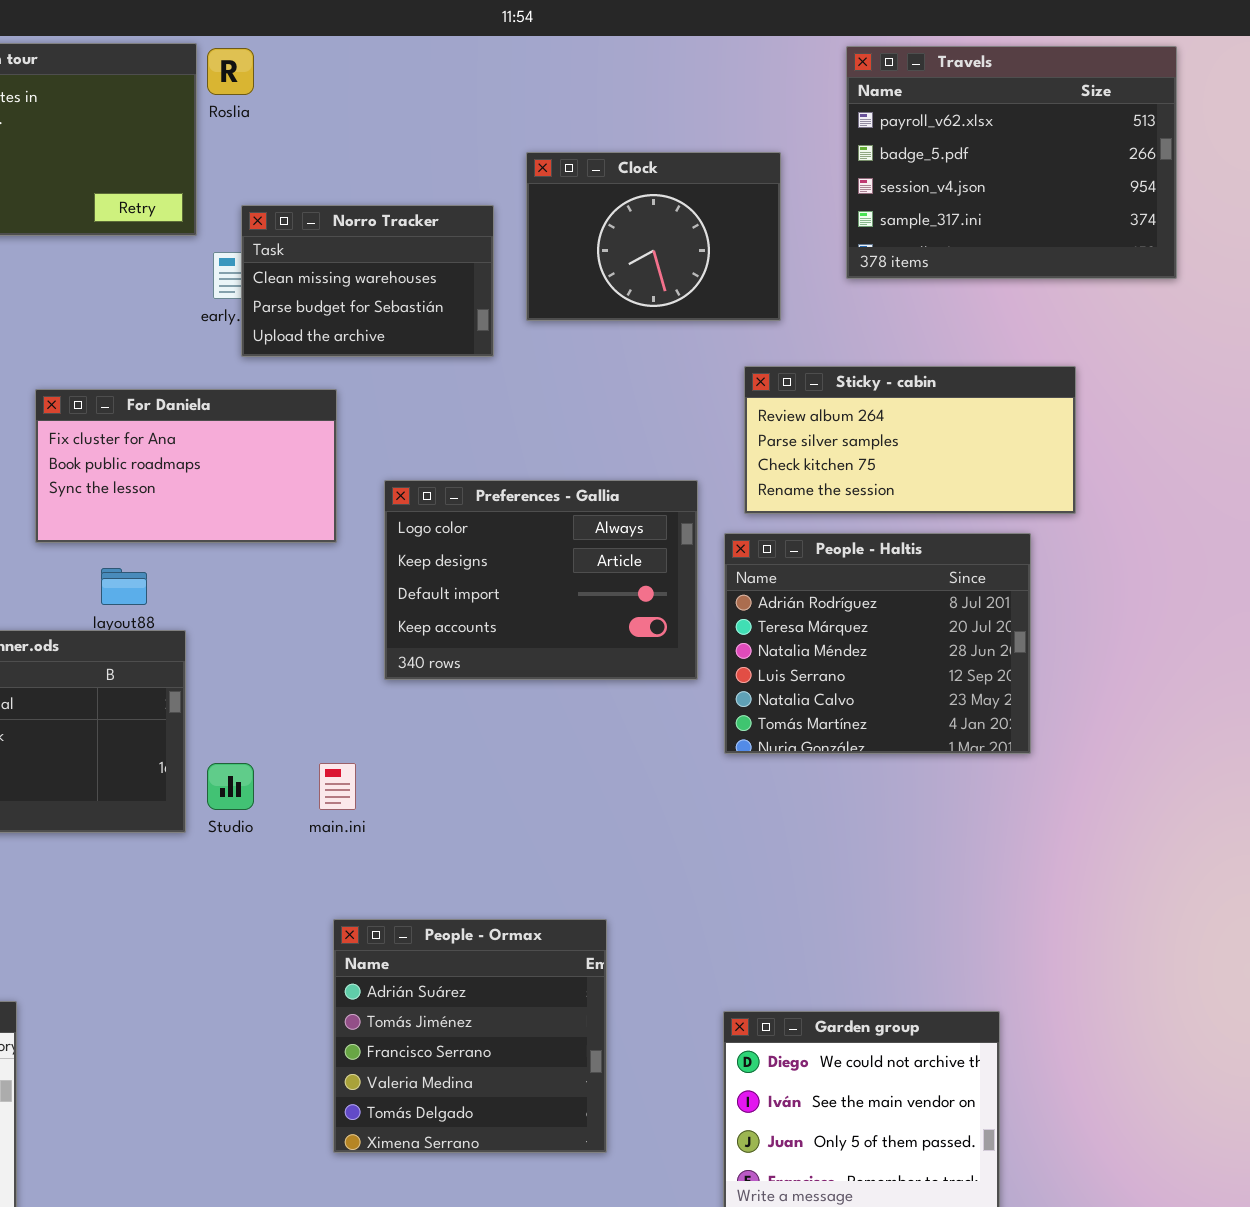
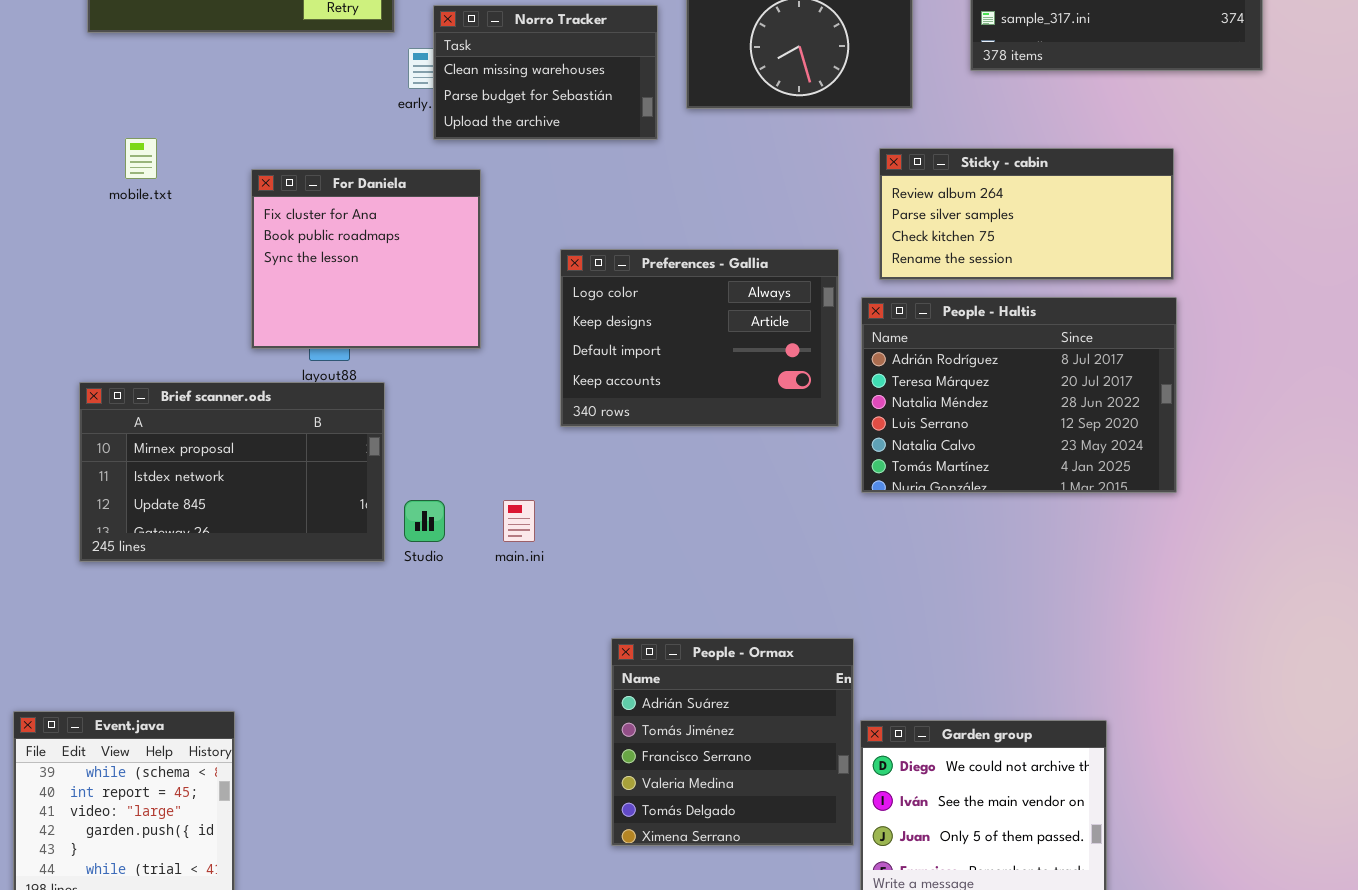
For Daniela: [35,389,337,543] -> [251,169,481,349], resized
People - Haltis: [724,533,1031,754] -> [861,297,1177,493], resized
People - Ormax: [333,919,607,1153] -> [611,638,854,846], moved

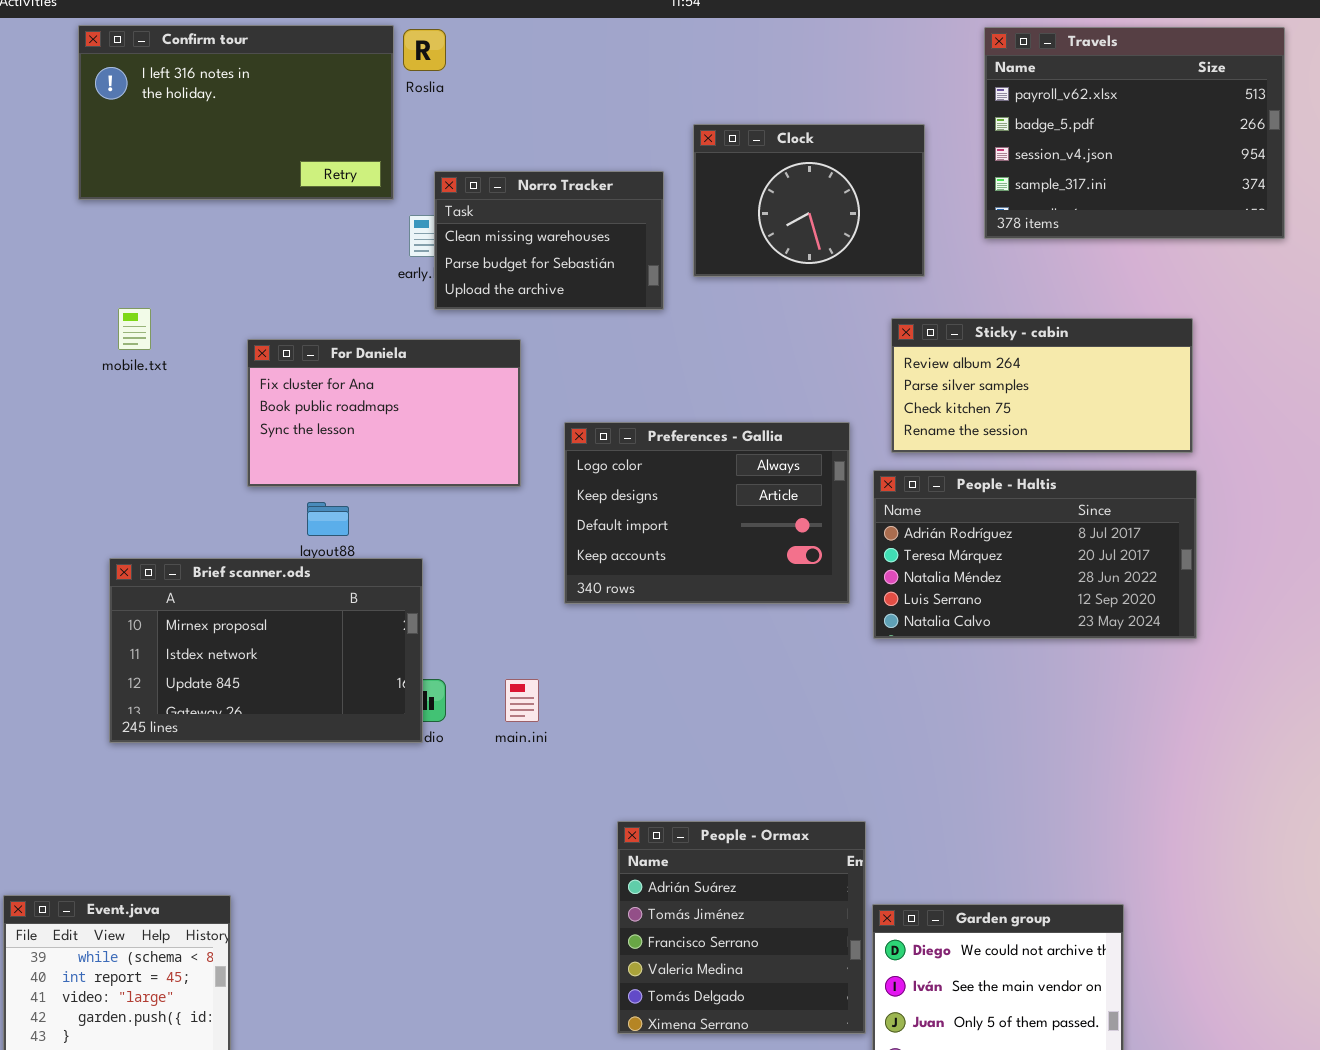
For Daniela: [251,169,481,349] -> [247,339,521,487], resized
People - Haltis: [861,297,1177,493] -> [873,470,1197,639], resized
Brief scanner.ods: [79,382,385,562] -> [109,558,423,743], moved

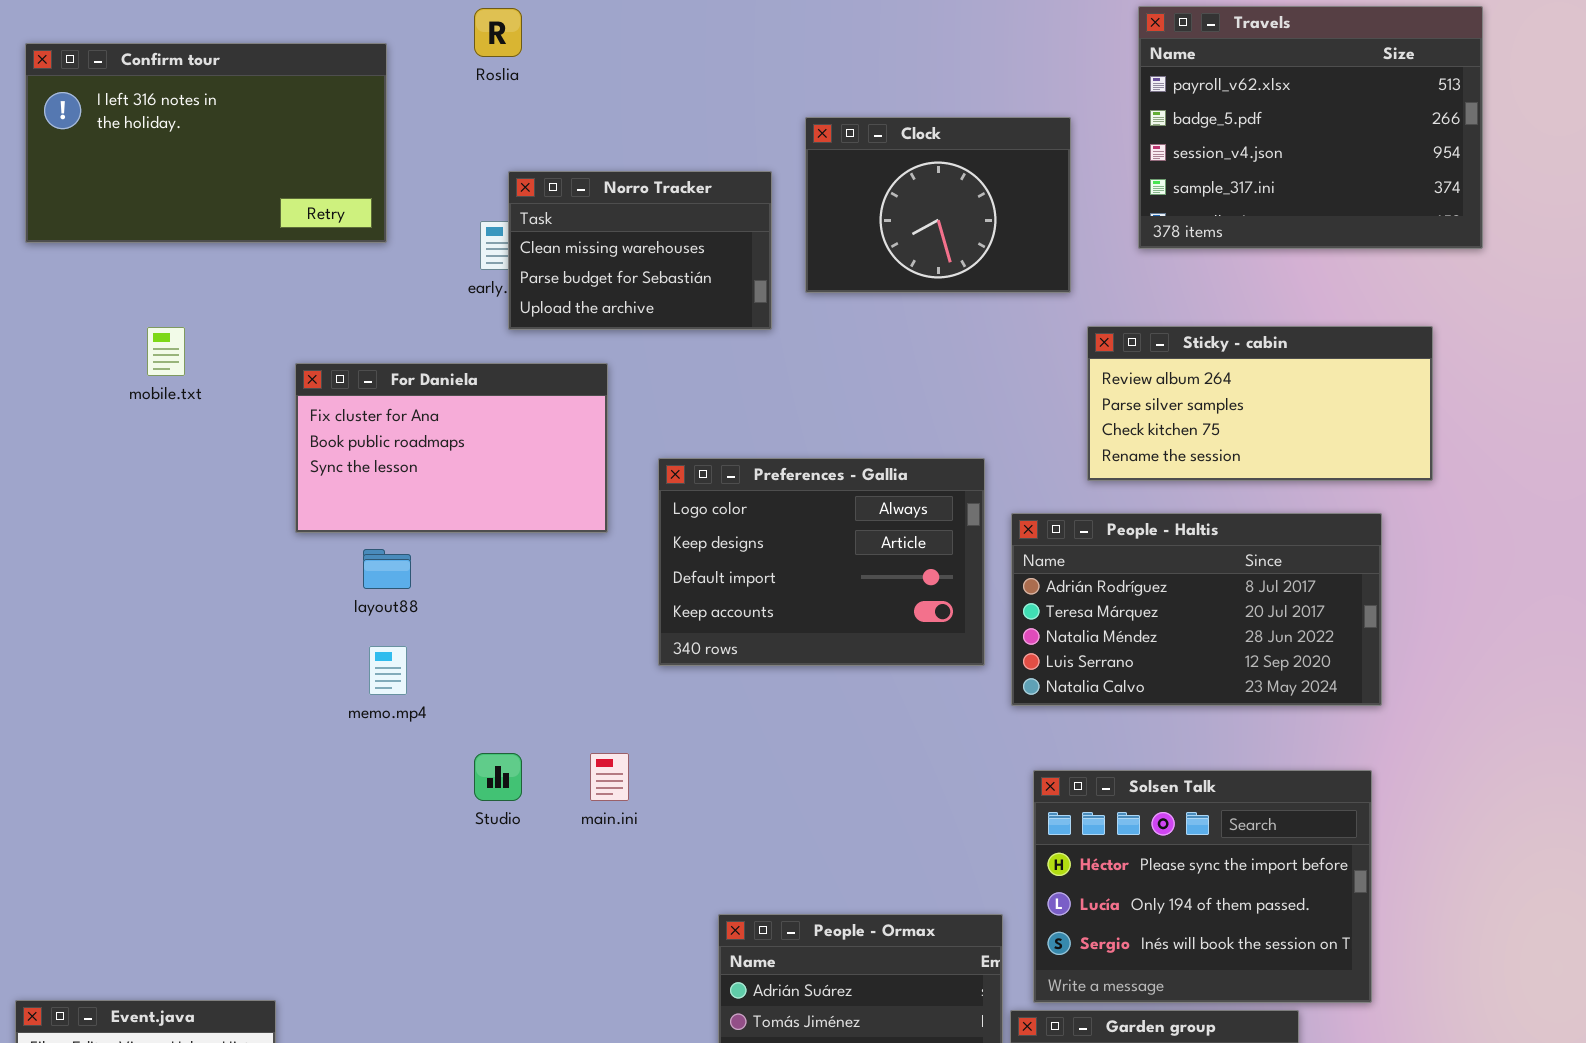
Confirm tour: [78,25,394,200] -> [25,43,387,243], moved
Sticky - cabin: [891,318,1193,453] -> [1087,326,1433,481], moved
Brief scanner.ods: [109,558,423,743] -> none, closed
Solsen Talk: none -> [1033,770,1372,1003], opened

